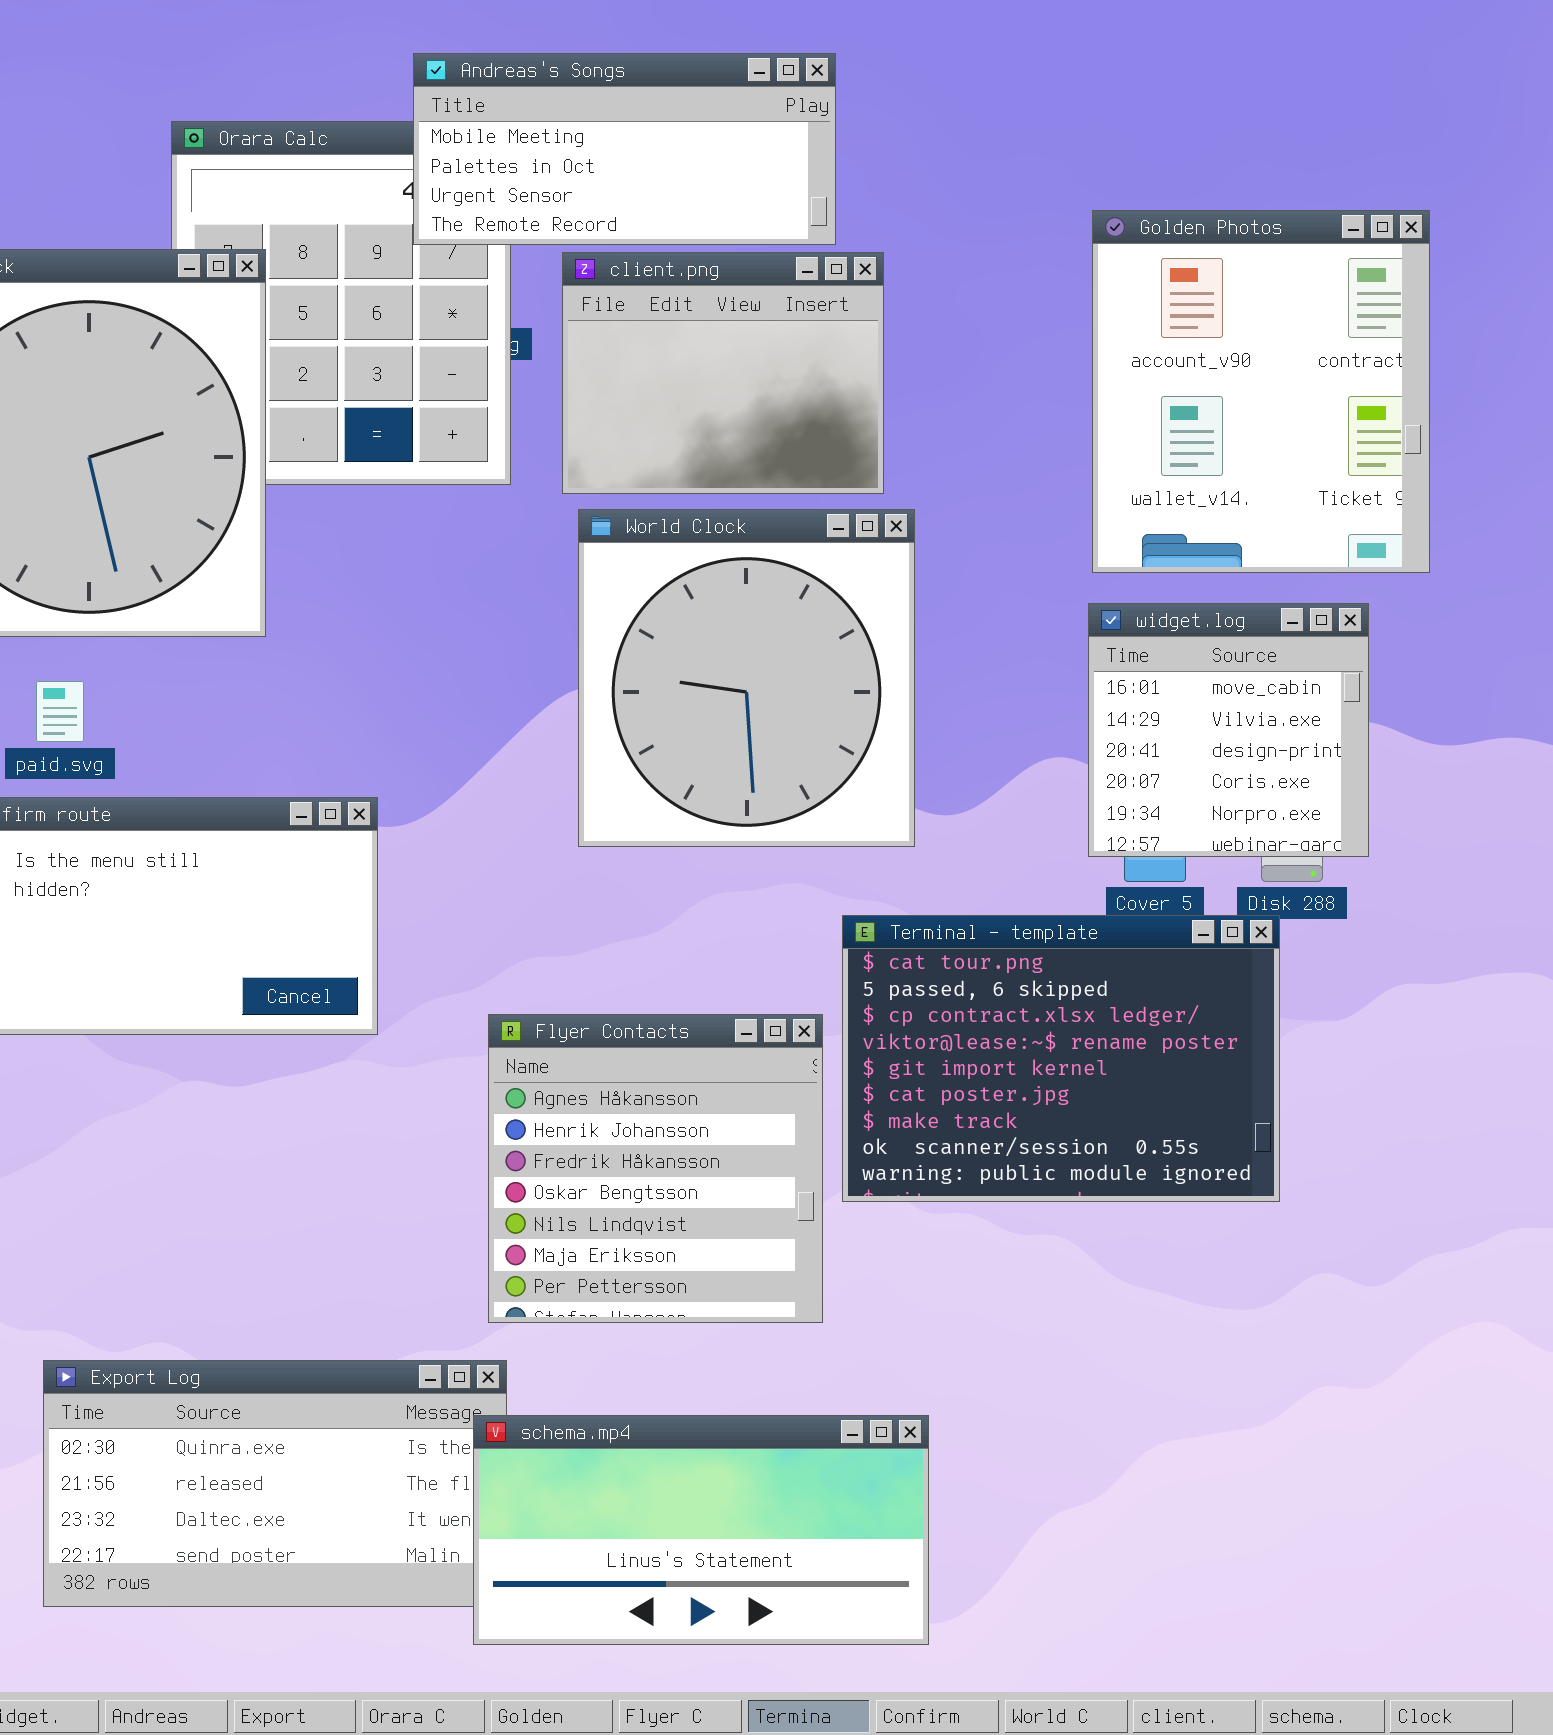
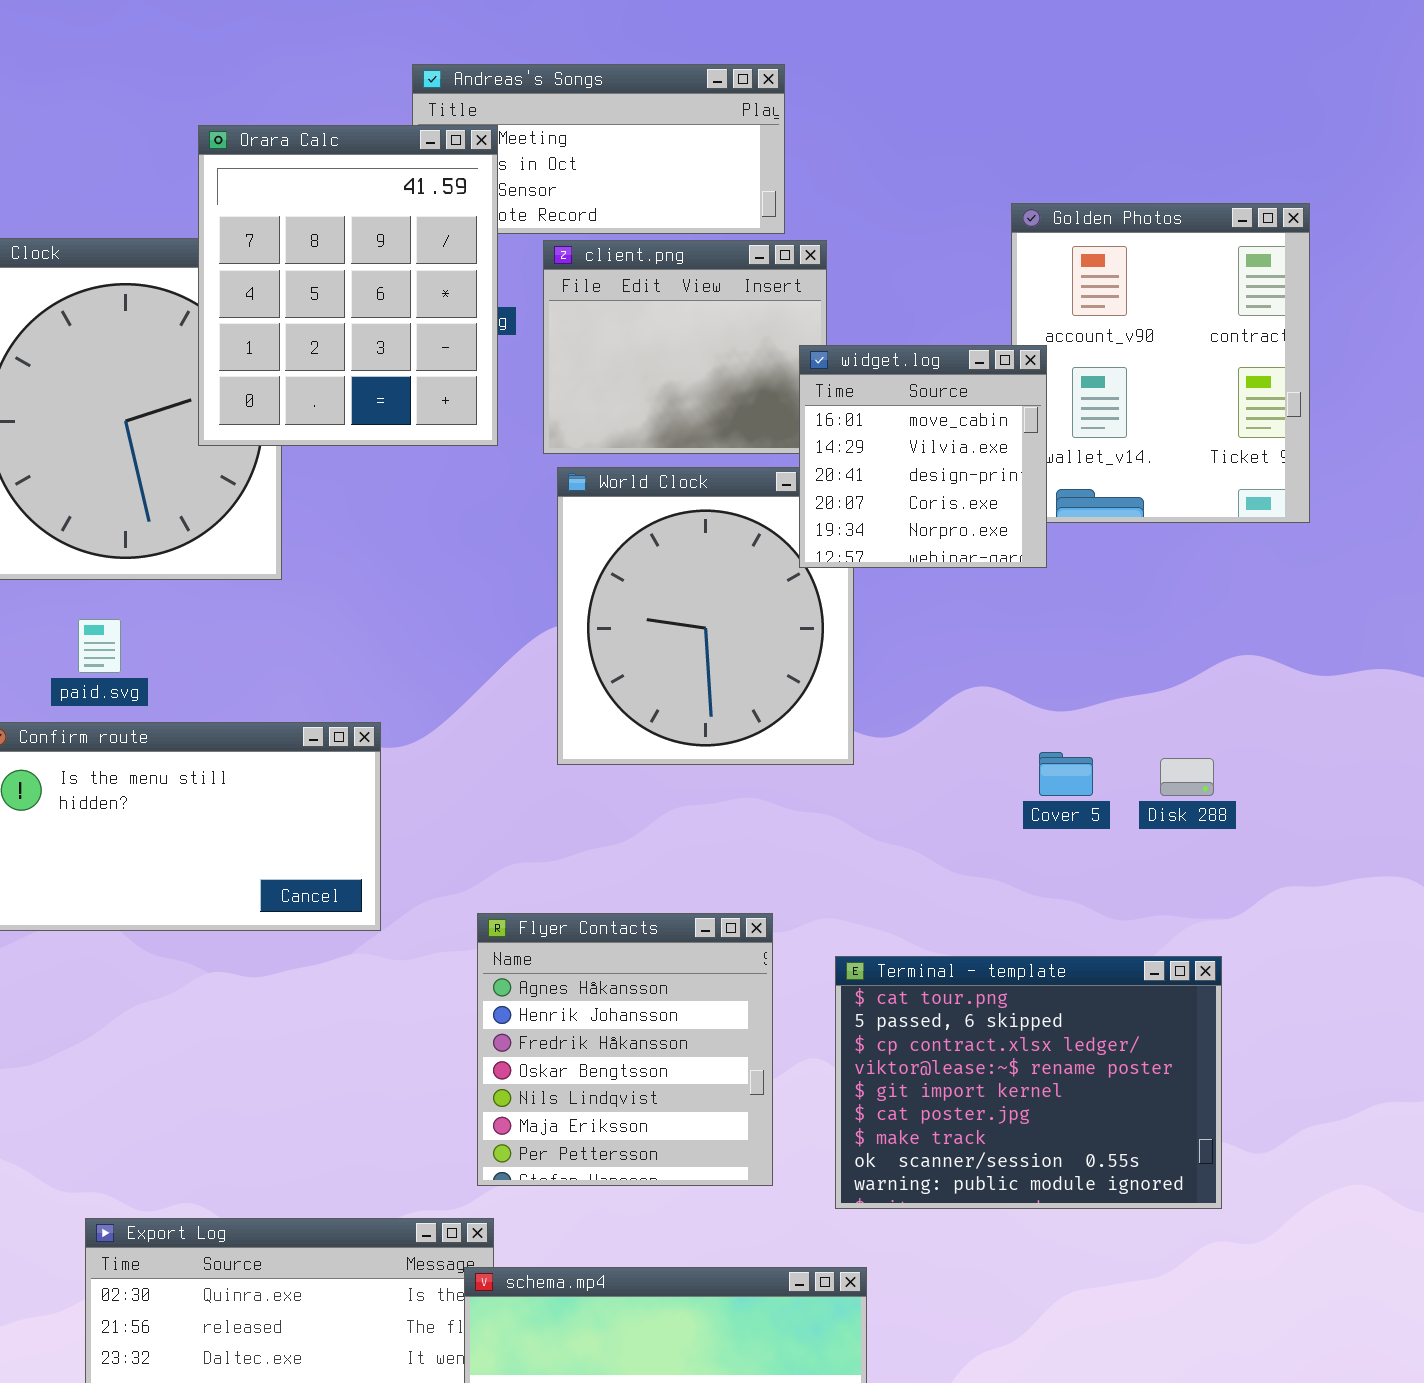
Orara Calc: [171,121,511,485] -> [198,125,498,446], raised
widget.log: [1088,603,1369,857] -> [799,345,1047,568], moved
Terminal - template: [842,915,1280,1202] -> [835,956,1222,1209], moved

